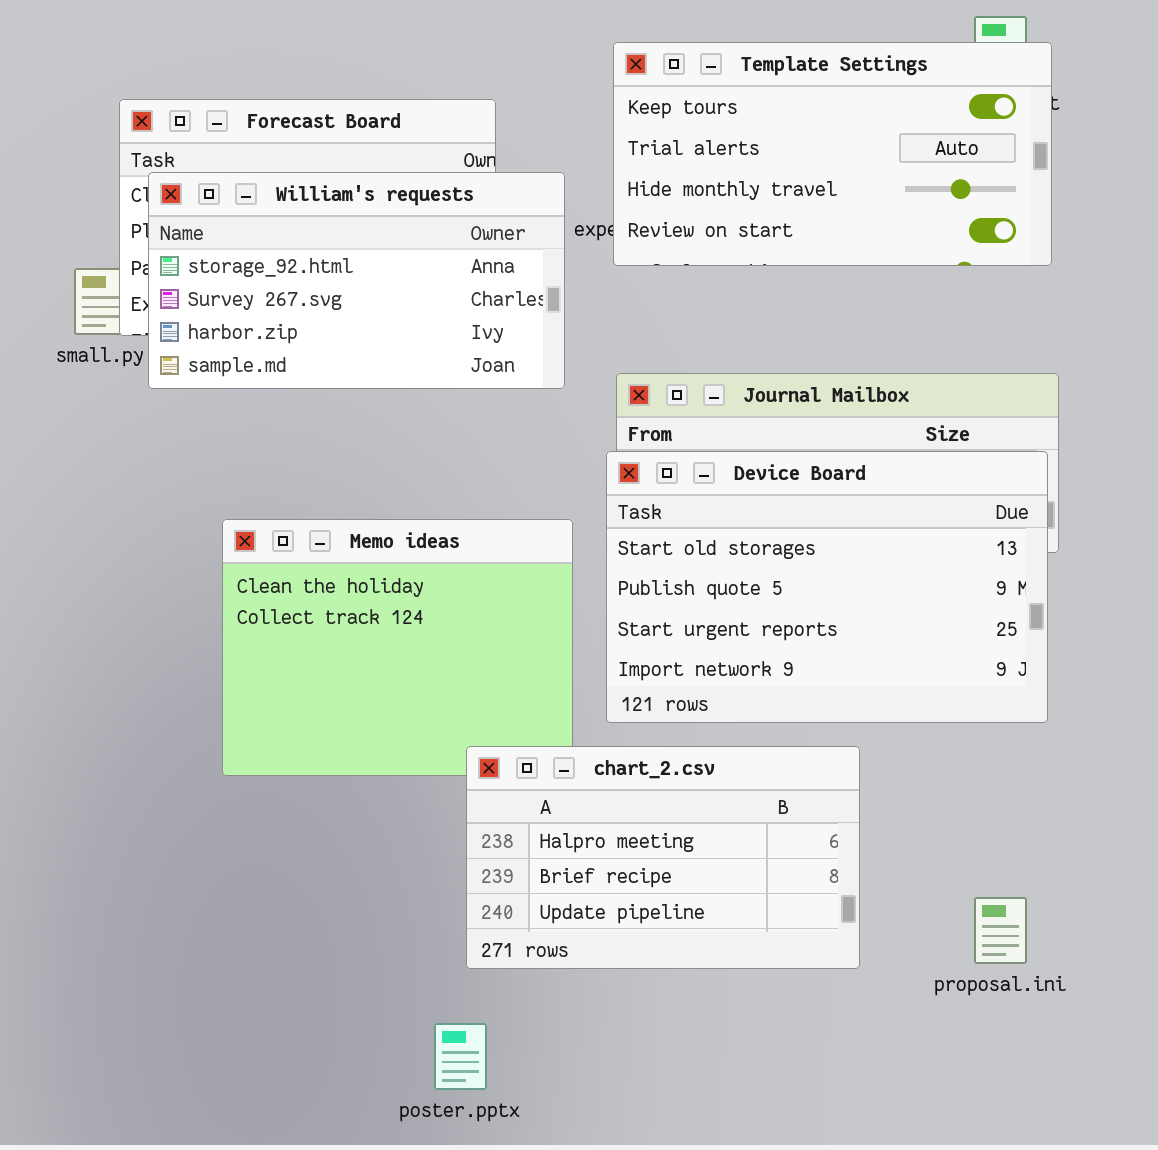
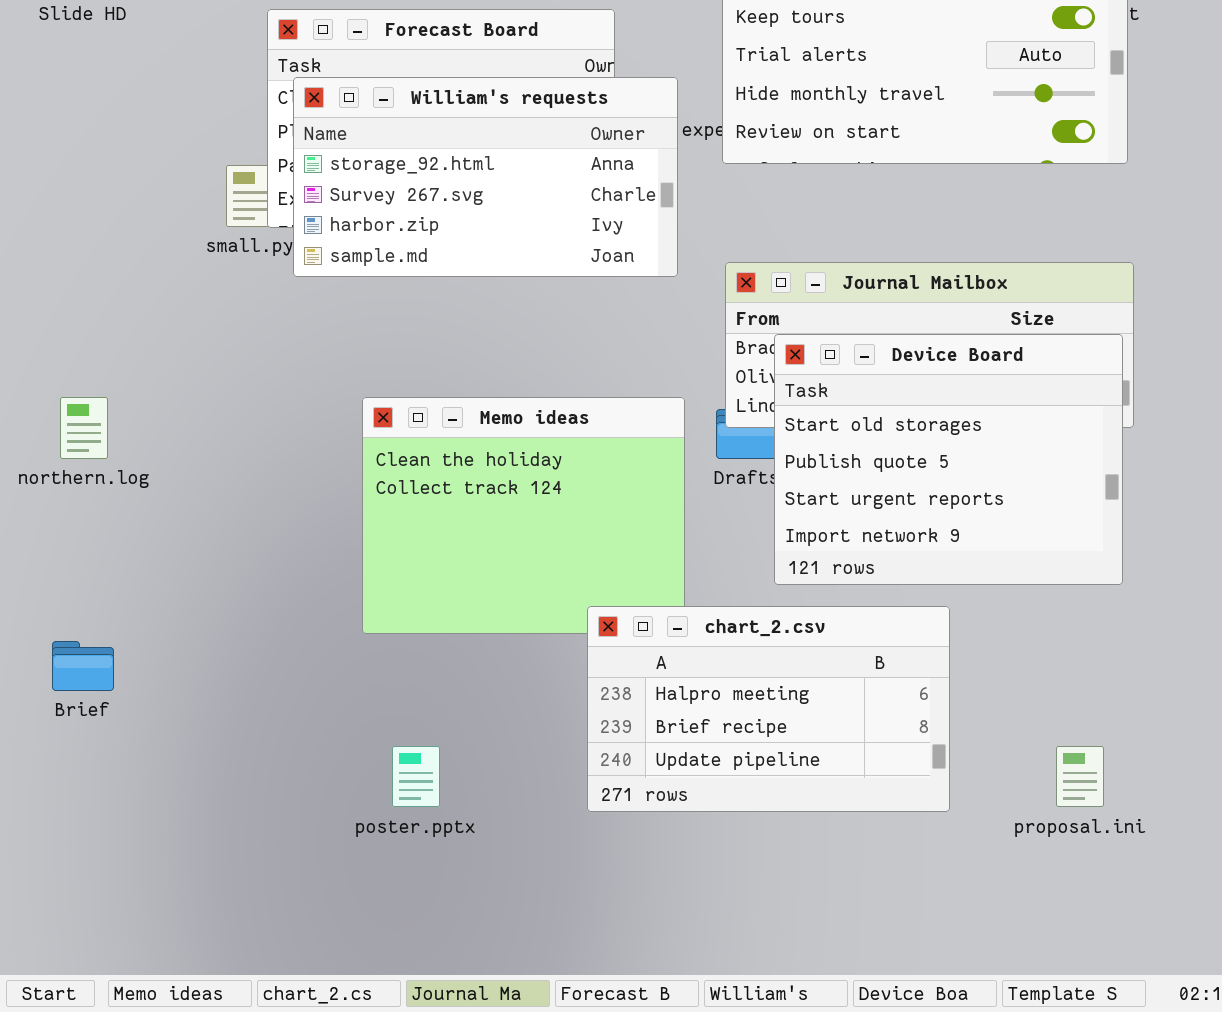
Device Board: [606,451,1048,723] -> [774,334,1123,585], resized
poster.pptx: [434,1023,487,1090] -> [392,746,440,807], moved

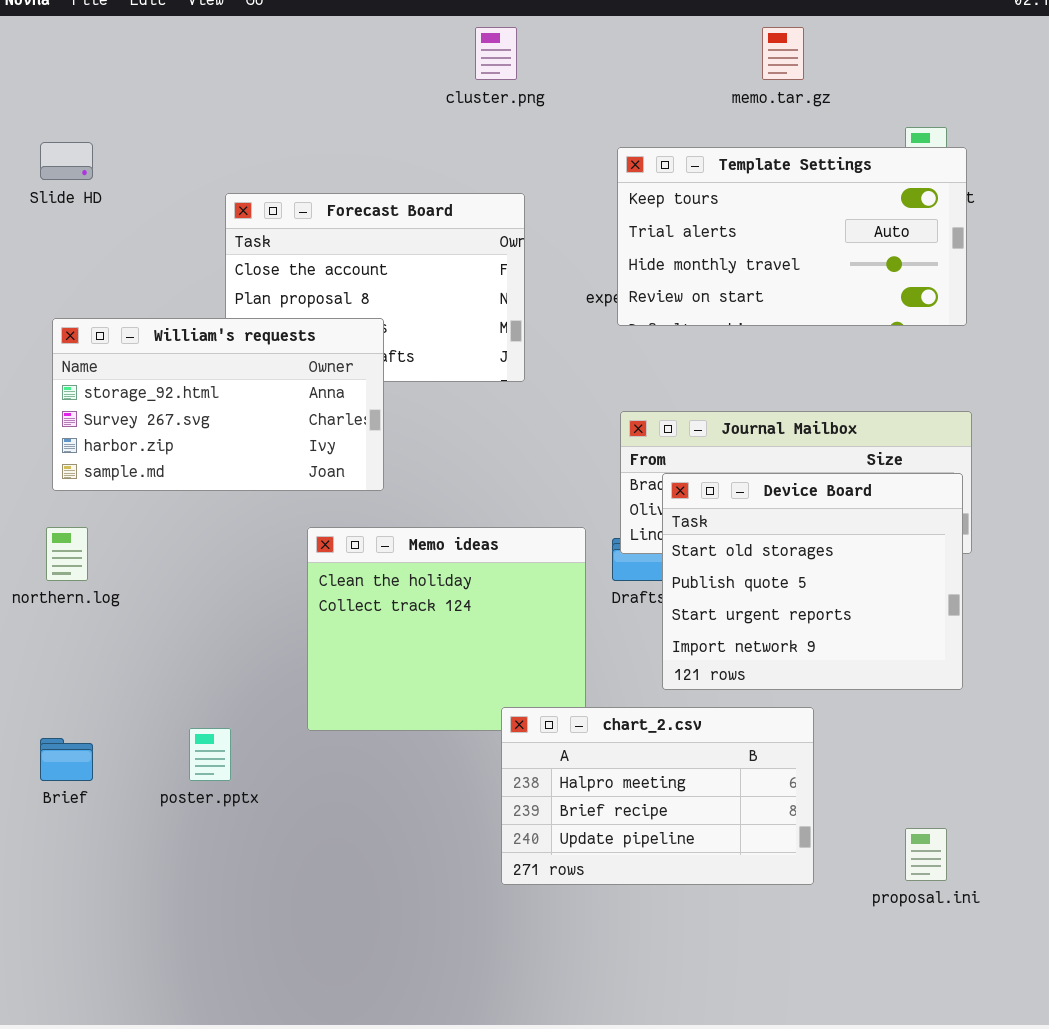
William's requests: [293,77,678,277] -> [52,318,384,491], moved
poster.pptx: [392,746,440,807] -> [189,728,231,781], moved

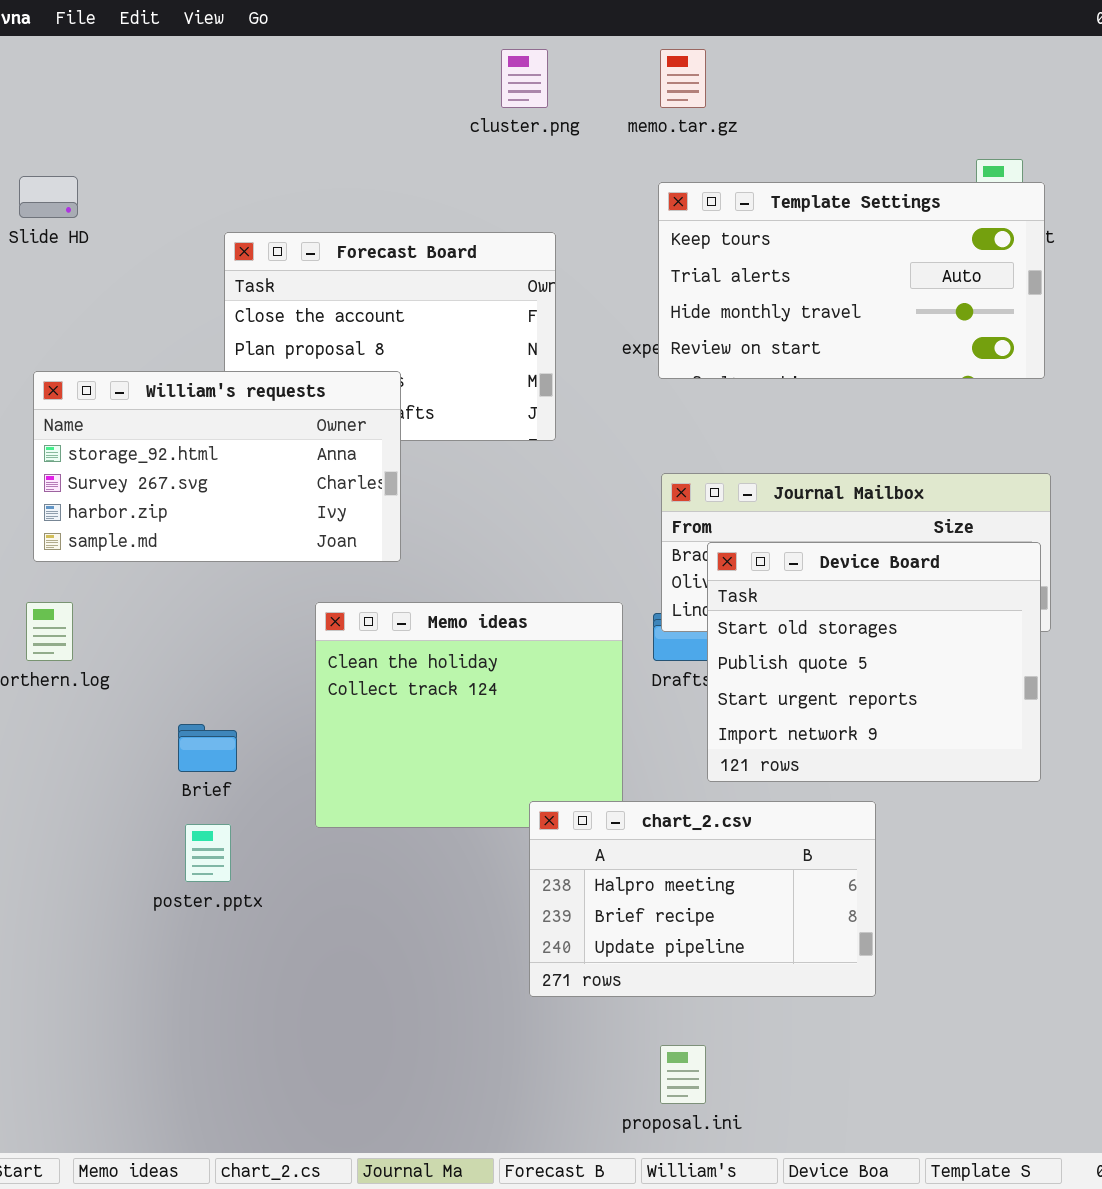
memo.tar.gz: [762,27,804,80] -> [660,49,706,108], moved
Brief: [40,738,93,781] -> [178,724,237,772], moved
proposal.ini: [905,828,947,881] -> [660,1045,706,1104], moved

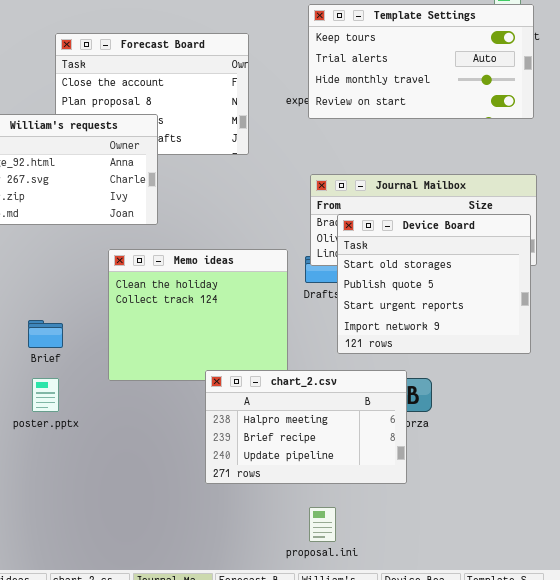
chart_2.csv: [529,801,876,997] -> [205,370,407,484], moved

